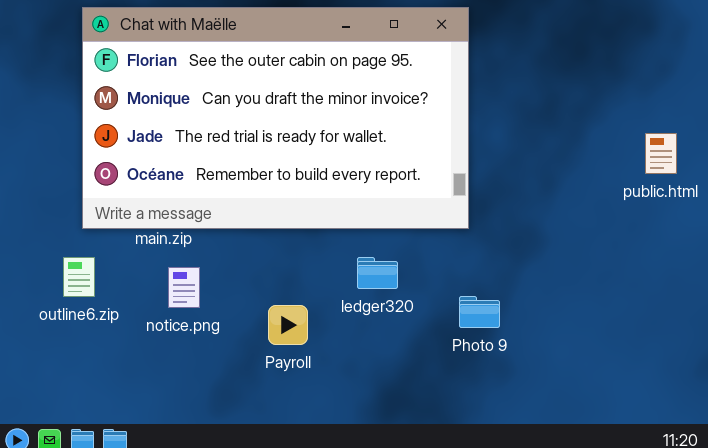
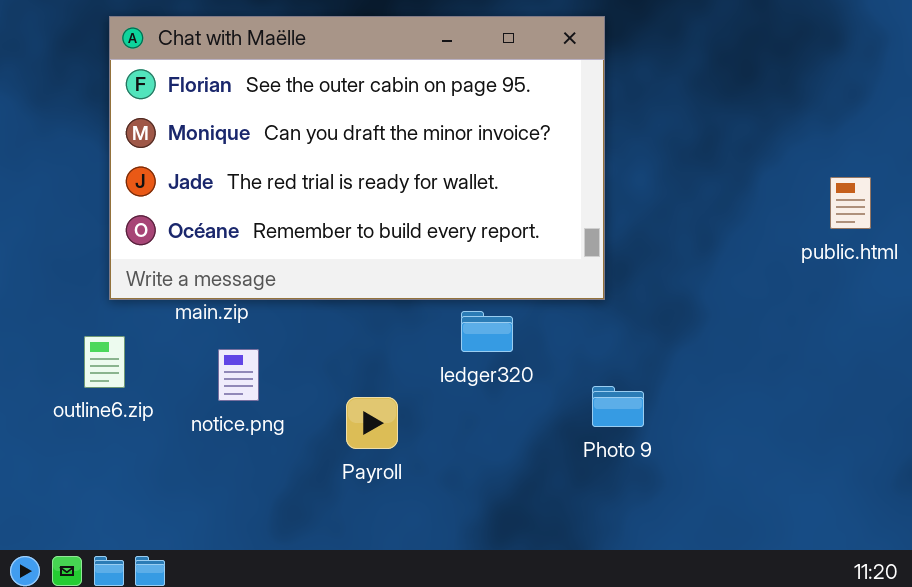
ledger320: [357,257,398,289] -> [461,311,513,352], moved

